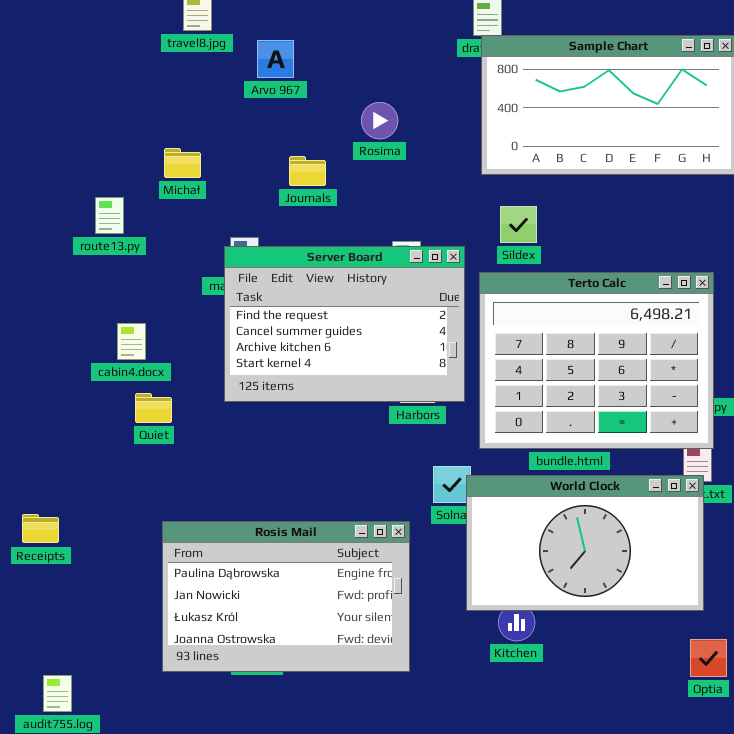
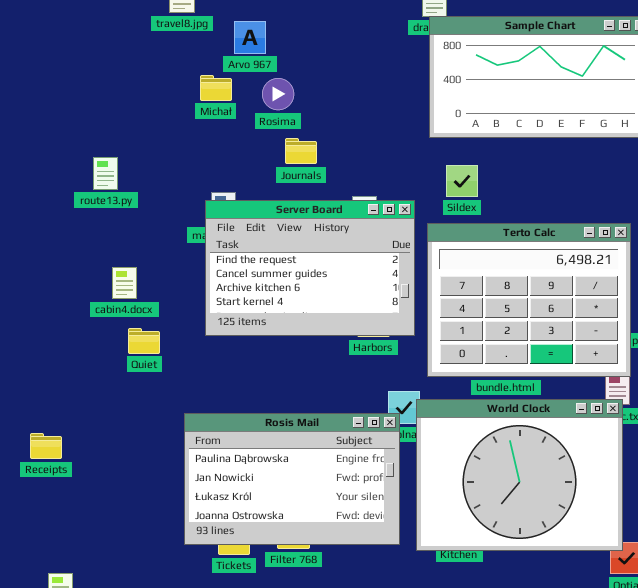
Rosima: [361,102,398,139] -> [262,78,294,110], moved
Michał: [164,148,201,178] -> [200,75,232,101], moved
Journals: [289,156,326,186] -> [285,138,317,164], moved
World Clock: [466,475,704,611] -> [416,399,623,551], resized
Rosis Mail: [162,521,410,672] -> [184,413,400,545], moved

